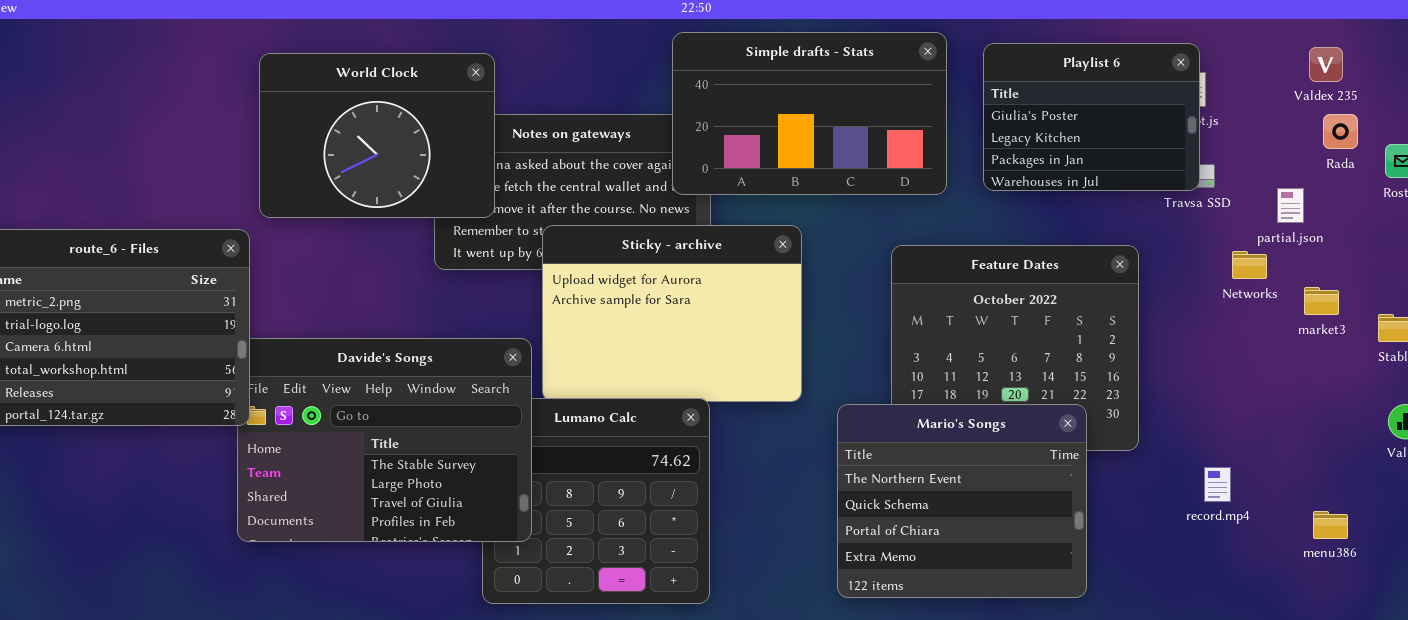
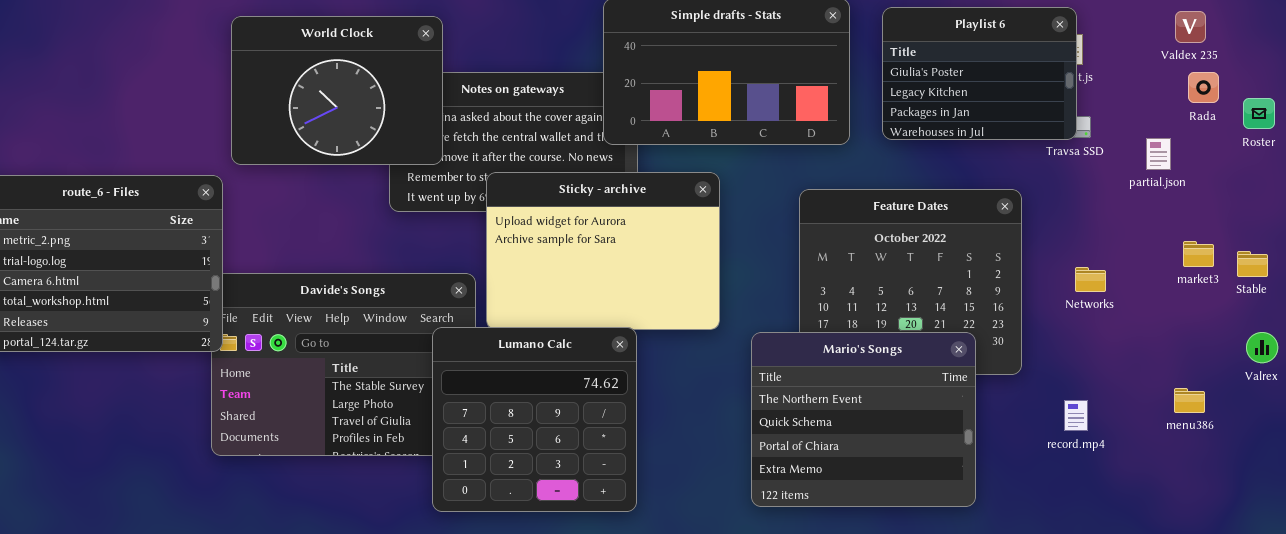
Networks: [1232,251,1267,279] -> [1075,267,1106,292], moved
market3: [1304,287,1339,315] -> [1183,241,1214,267], moved
Lumano Calc: [482,398,710,604] -> [432,327,637,512], raised
record.mp4: [1204,467,1231,502] -> [1064,400,1088,431], moved
menu386: [1313,511,1348,539] -> [1174,388,1205,413], moved

